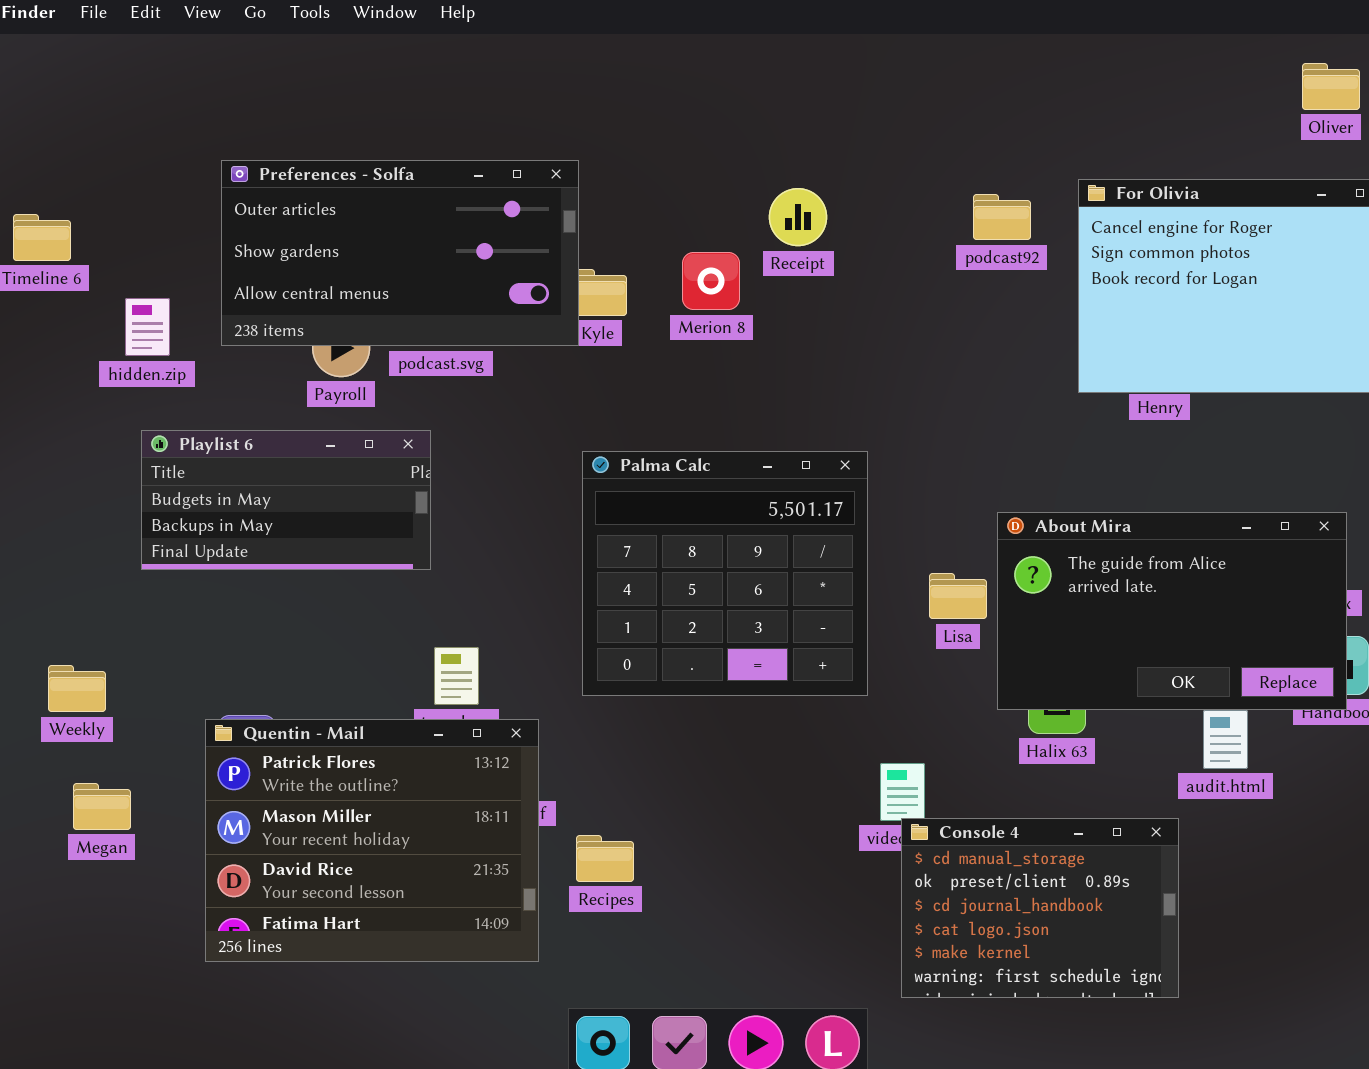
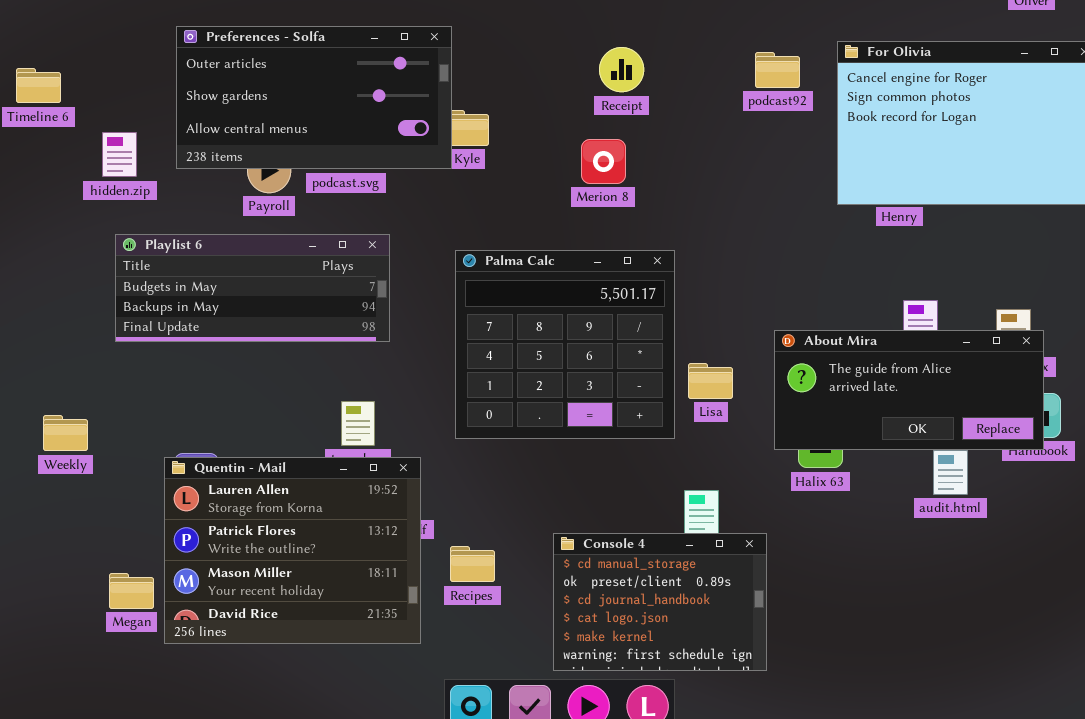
Merion 8: [682,252,740,310] -> [581,139,626,184], moved
Playlist 6: [141,430,431,570] -> [115,234,390,342], resized
About Mira: [997,512,1347,710] -> [774,330,1044,450], resized
Lisa: [929,573,987,619] -> [688,363,733,399], moved
Quentin - Mail: [205,719,539,962] -> [164,457,421,644], scrolled up 1 row
Megan: [73,783,131,830] -> [109,573,154,609], moved
Console 4: [901,818,1179,998] -> [553,533,767,671], moved

